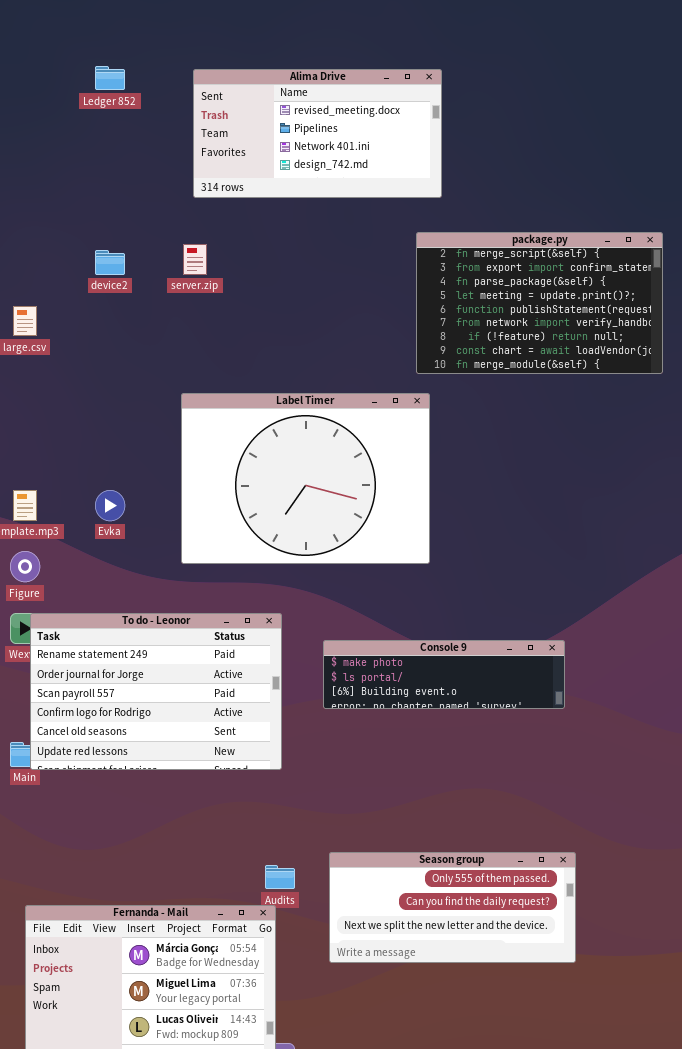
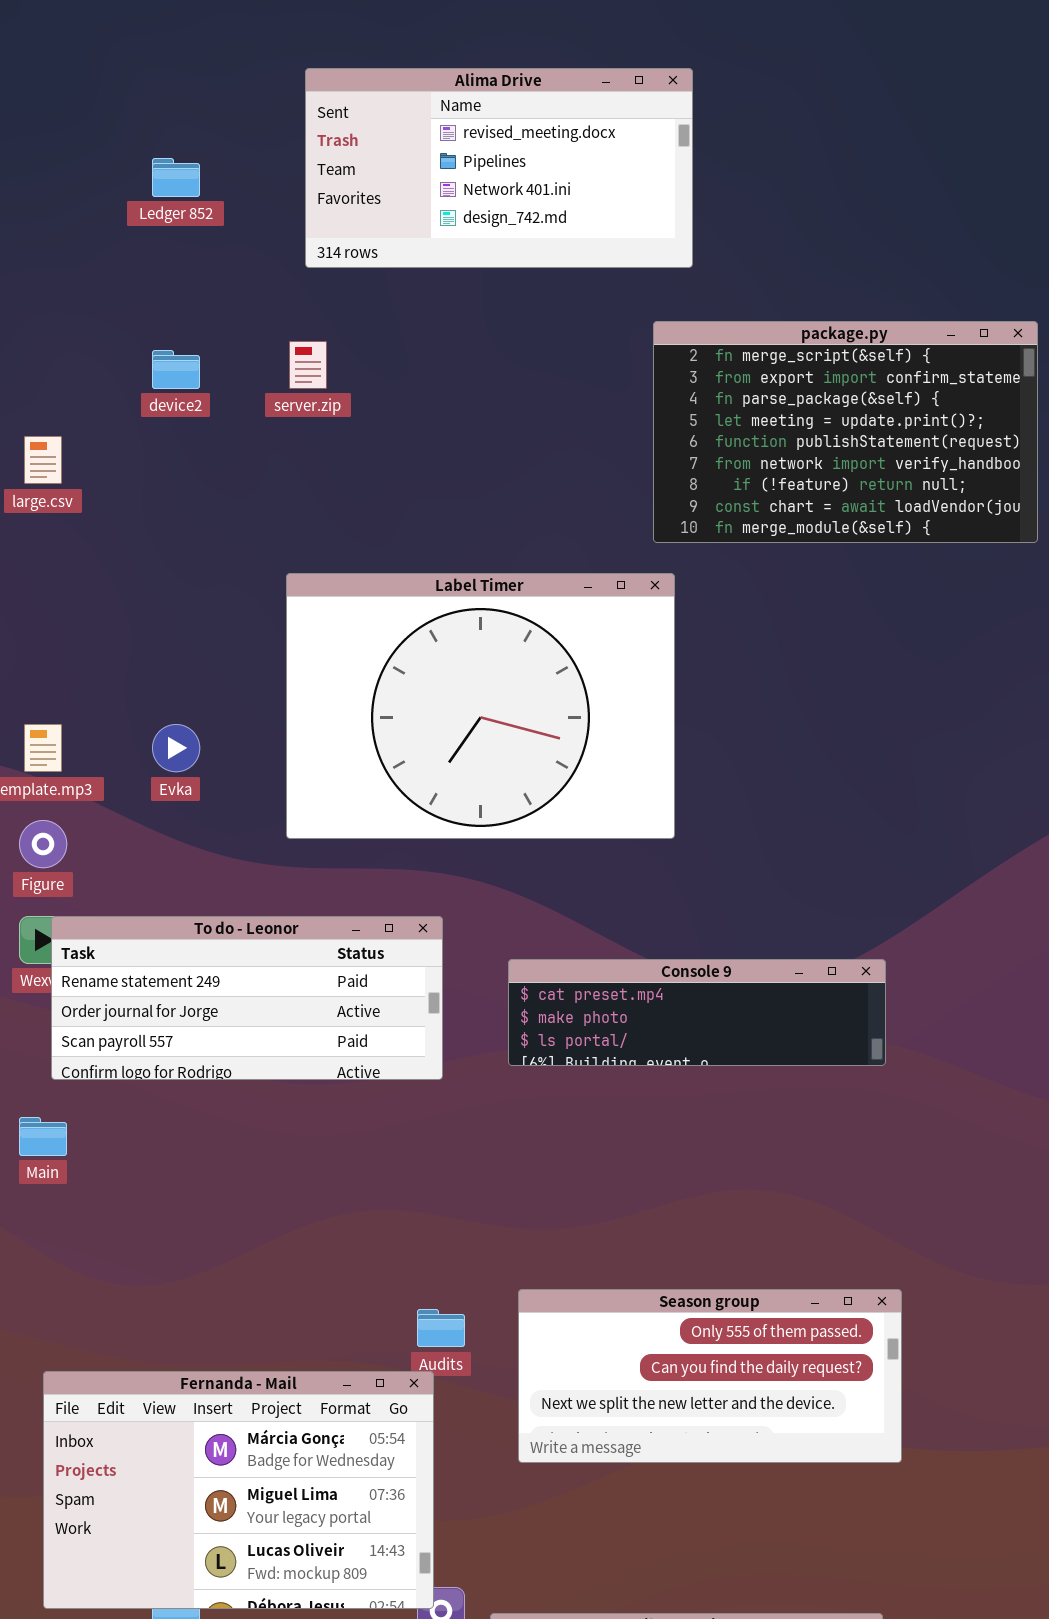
Ledger 852: [95,66,125,90] -> [152,158,200,197], moved
To do - Leonor: [30,613,282,770] -> [51,916,443,1080], resized
Console 9: [323,640,565,709] -> [508,959,886,1066], scrolled up 1 row

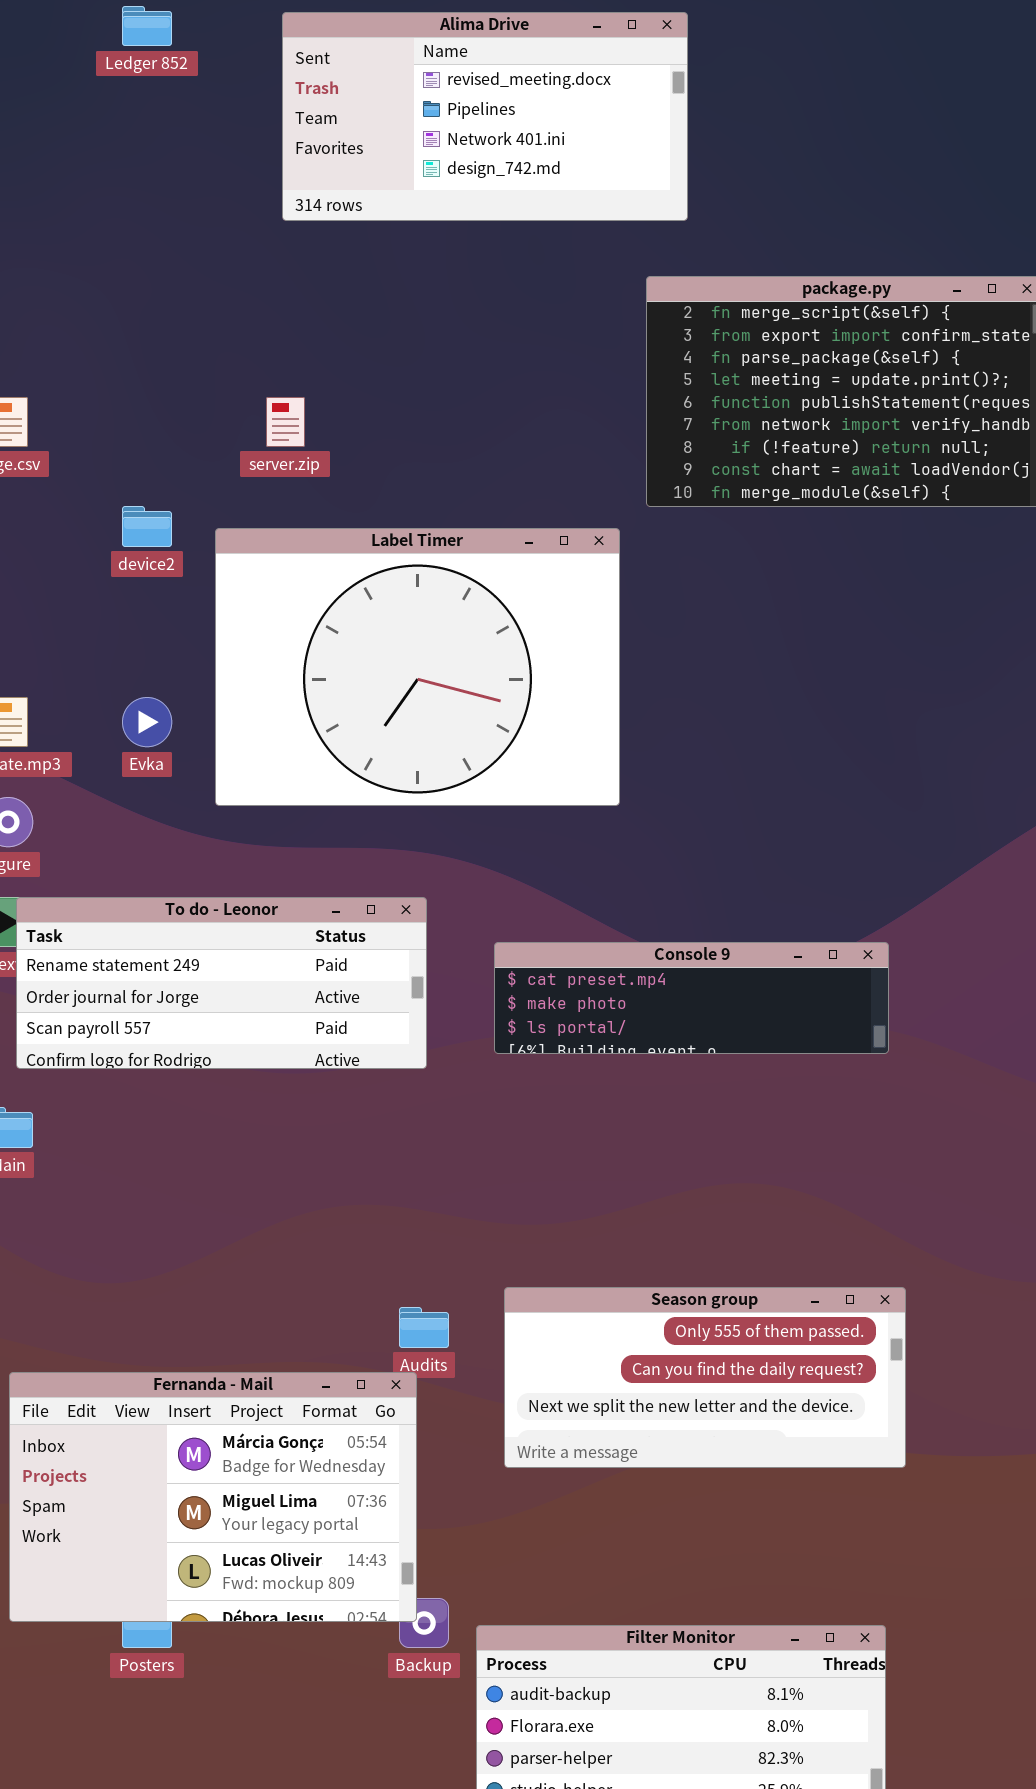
Ledger 852: [152,158,200,197] -> [122,6,172,46], moved
server.zip: [289,341,327,389] -> [266,397,305,447], moved
device2: [152,350,200,389] -> [122,506,172,547], moved
Label Timer: [286,573,675,839] -> [215,528,620,806], moved

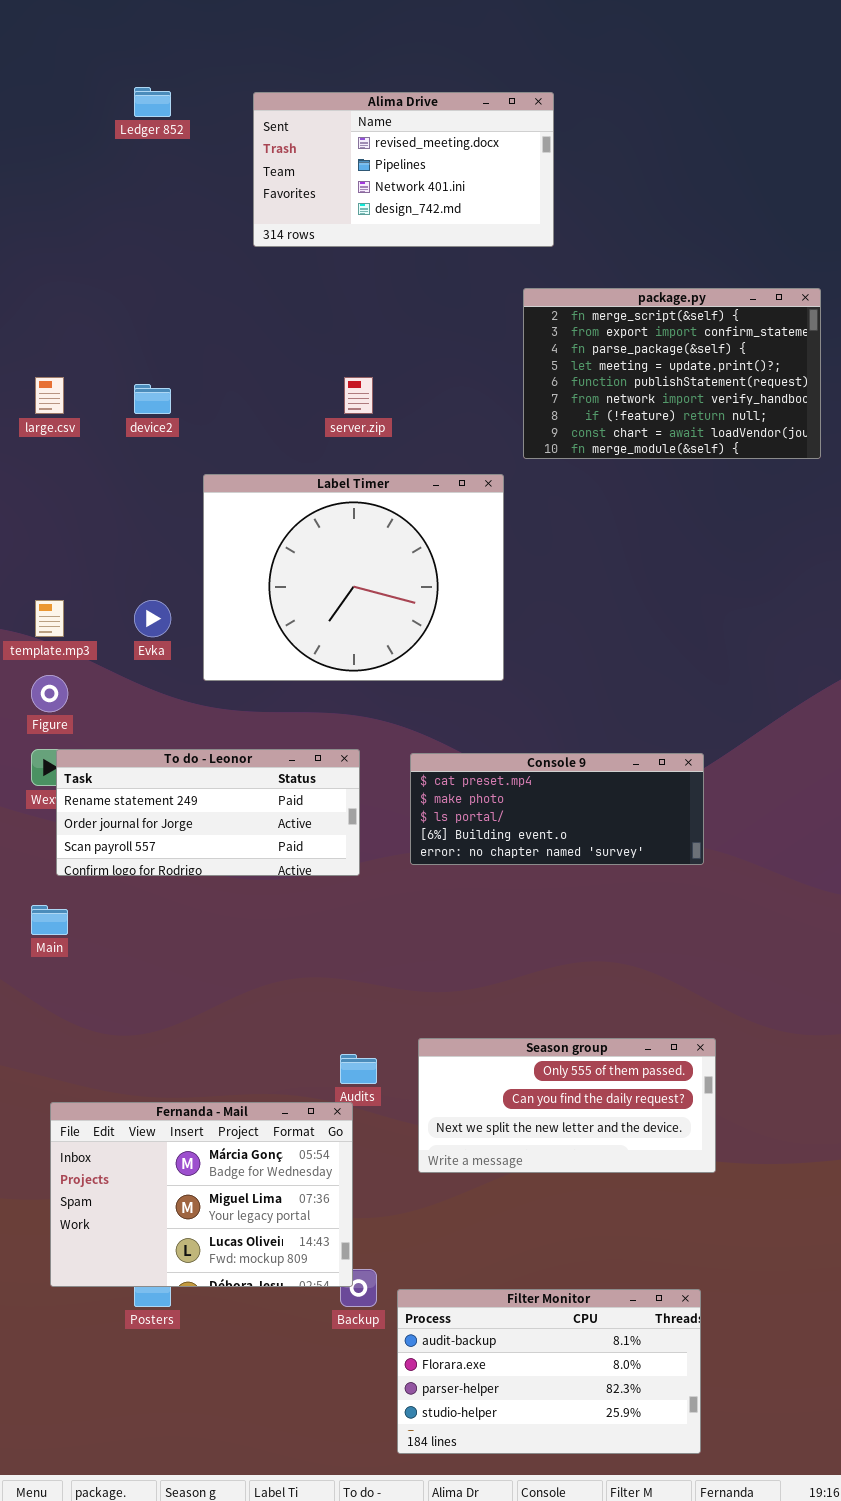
server.zip: [266,397,305,447] -> [344,377,373,414], moved
device2: [122,506,172,547] -> [134,384,171,414], moved
Console 9: [494,942,889,1054] -> [410,753,704,865], resized

